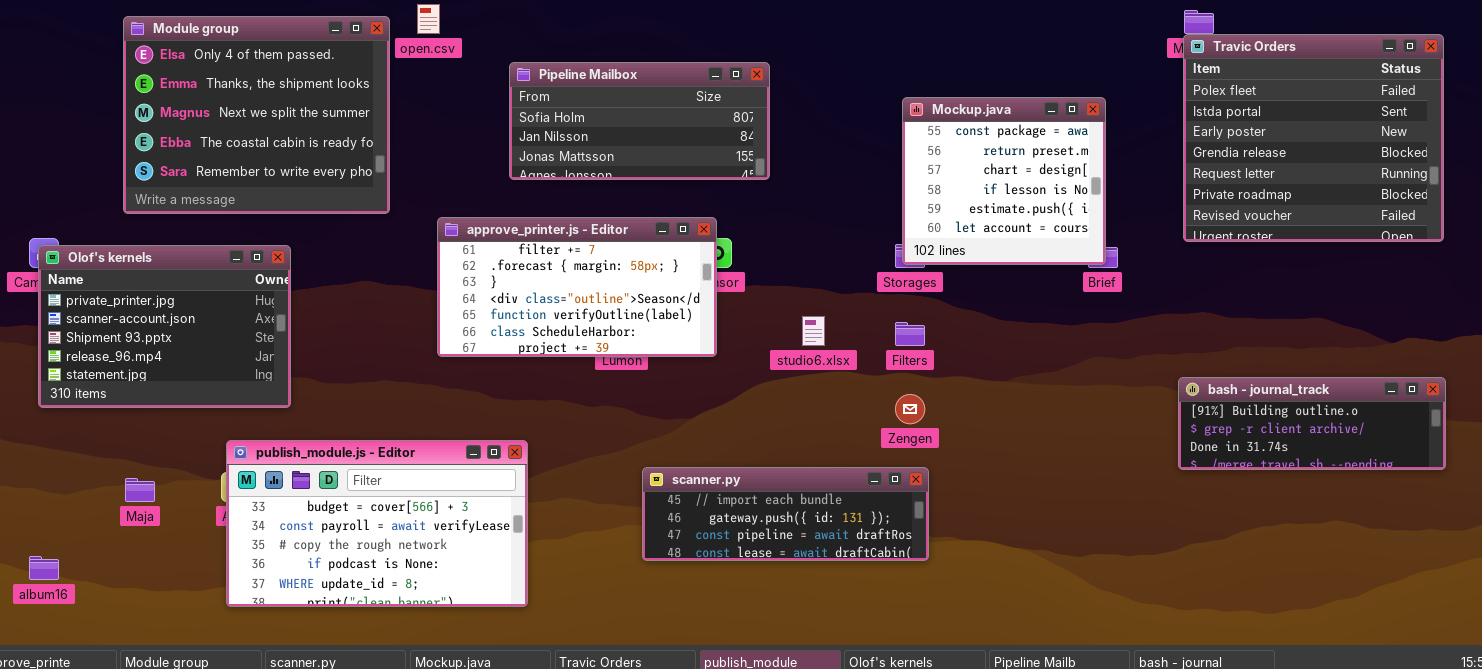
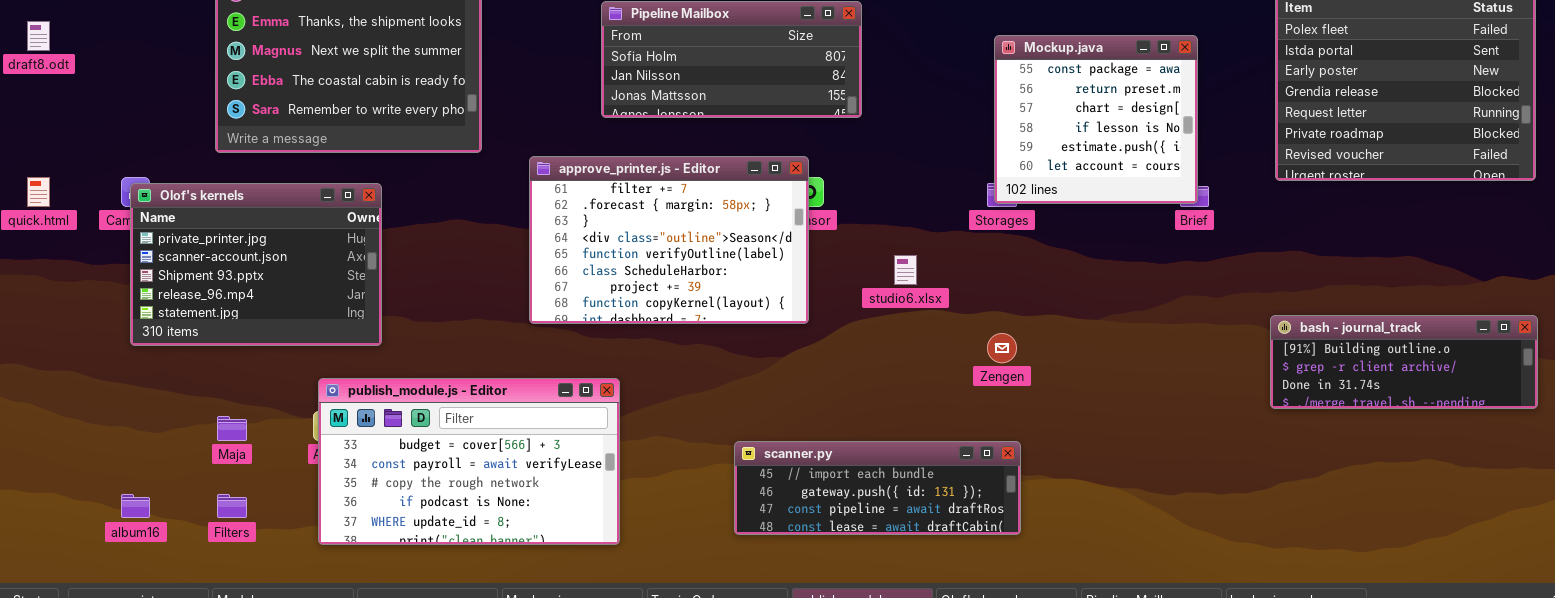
approve_printer.js - Editor: [437,217,717,357] -> [529,156,809,324], resized
Filters: [895,322,925,346] -> [217,494,247,518], moved
scanner.py: [642,467,929,561] -> [734,441,1021,535], moved

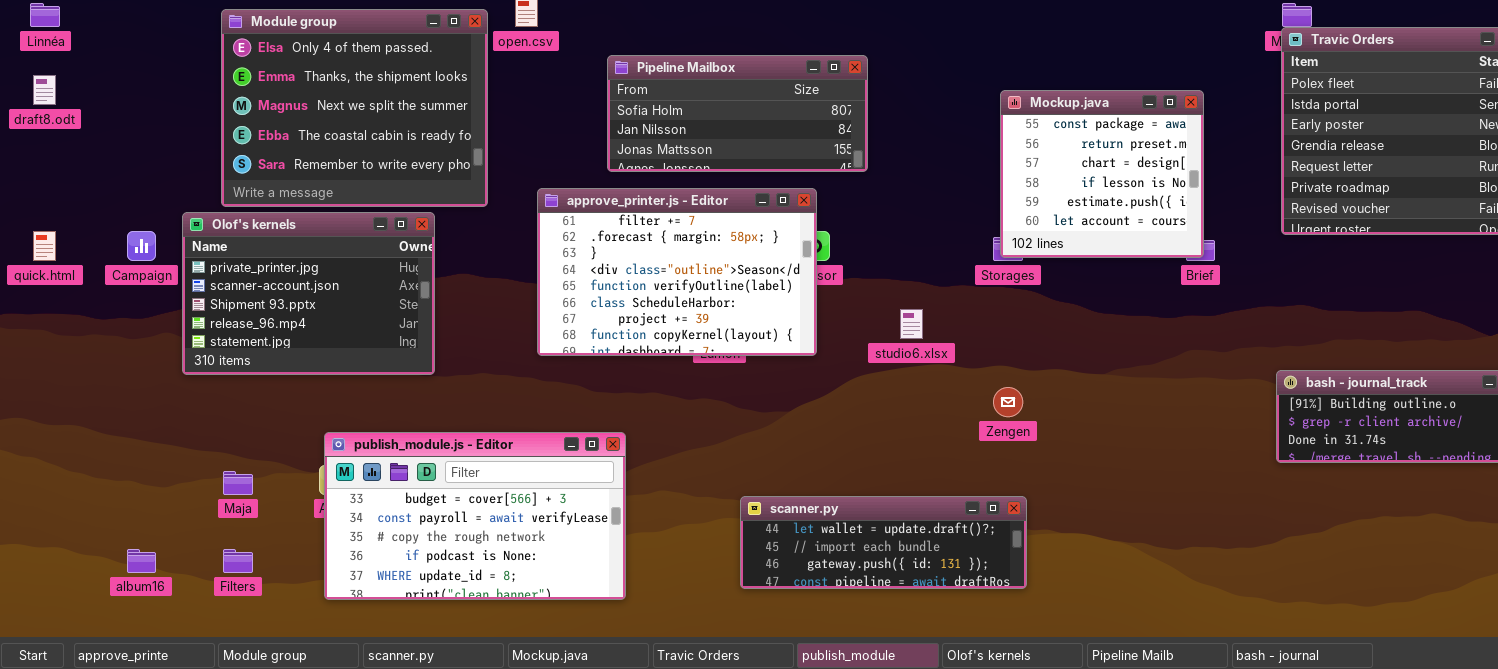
approve_printer.js - Editor: [529,156,809,324] -> [537,188,817,356], moved
Olof's kernels: [130,183,382,346] -> [182,212,435,375], moved
scanner.py: [734,441,1021,535] -> [740,496,1027,589], scrolled up 1 row

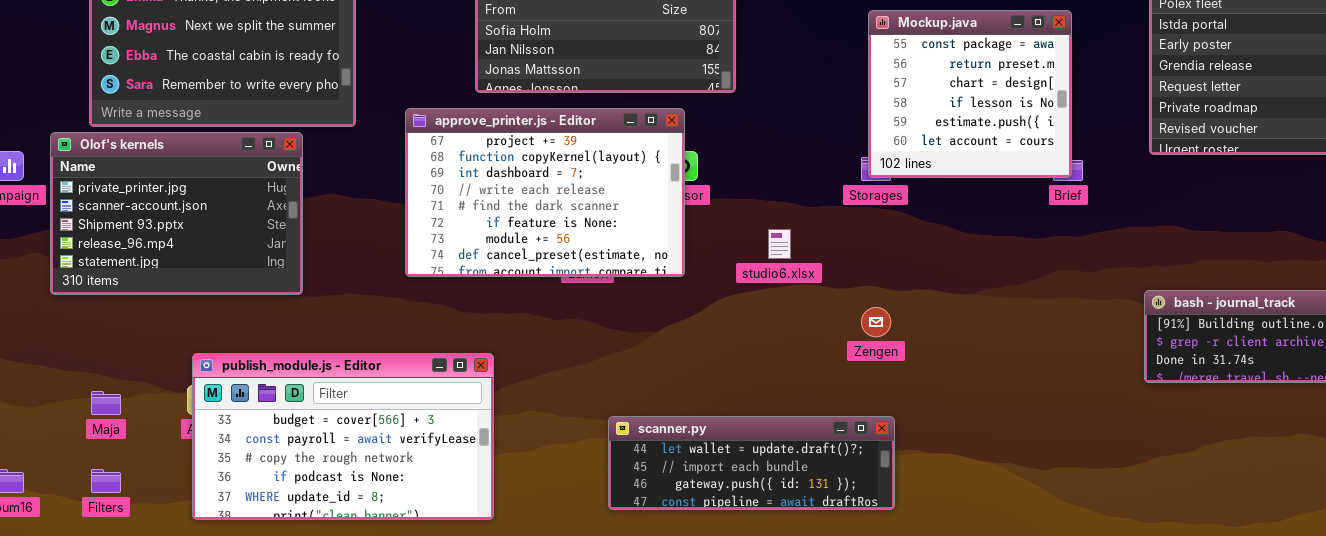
approve_printer.js - Editor: [537,188,817,356] -> [405,108,685,277], scrolled down 6 rows

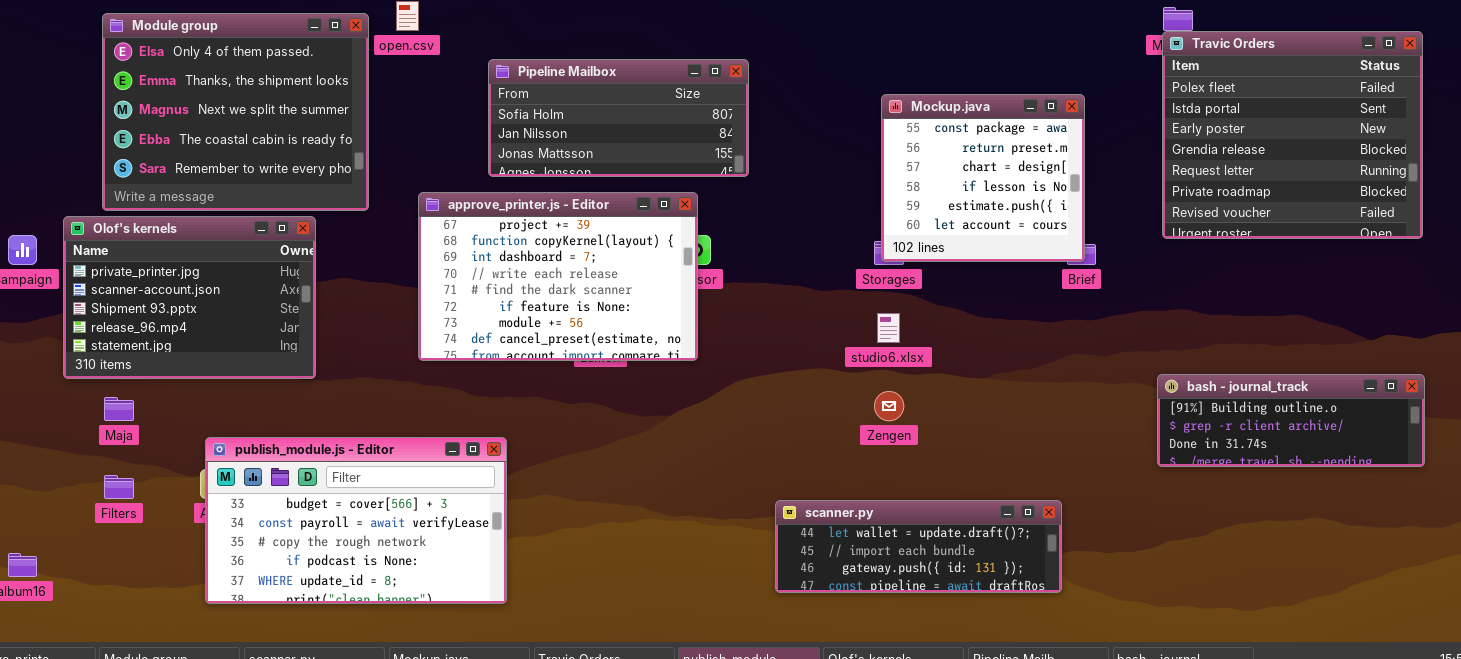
studio6.xlsx: [768,229,791,259] -> [877,313,900,343], moved
Maja: [91,391,121,415] -> [104,397,134,421], moved
scanner.py: [608,416,895,510] -> [775,500,1062,593], moved
Filters: [91,469,121,493] -> [104,475,134,499], moved

